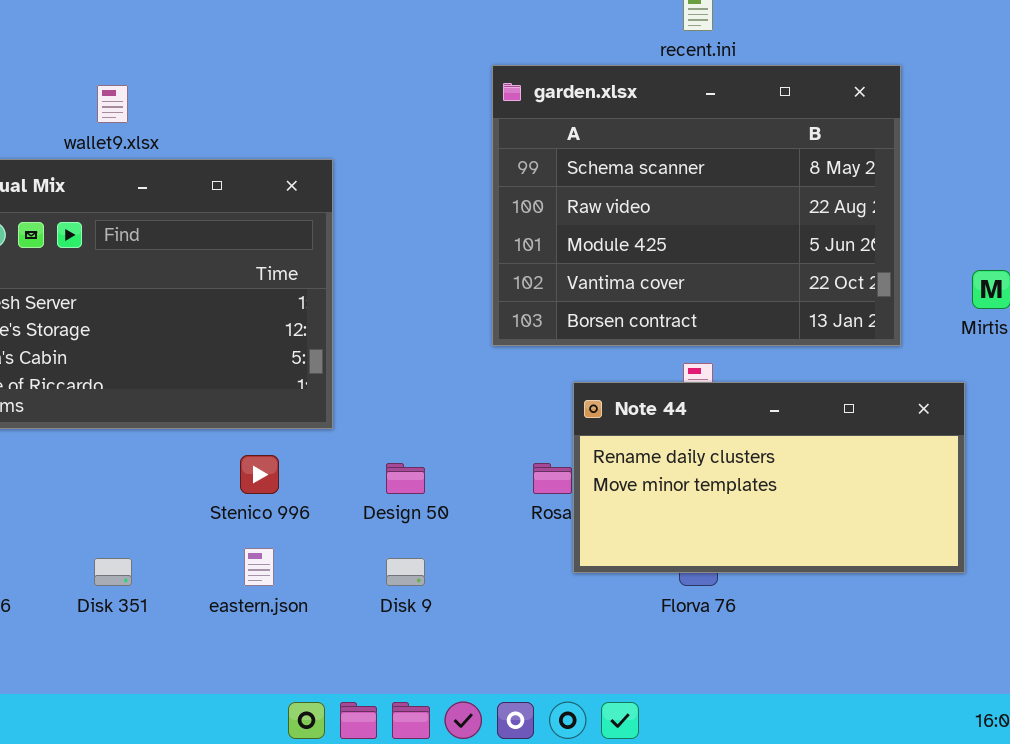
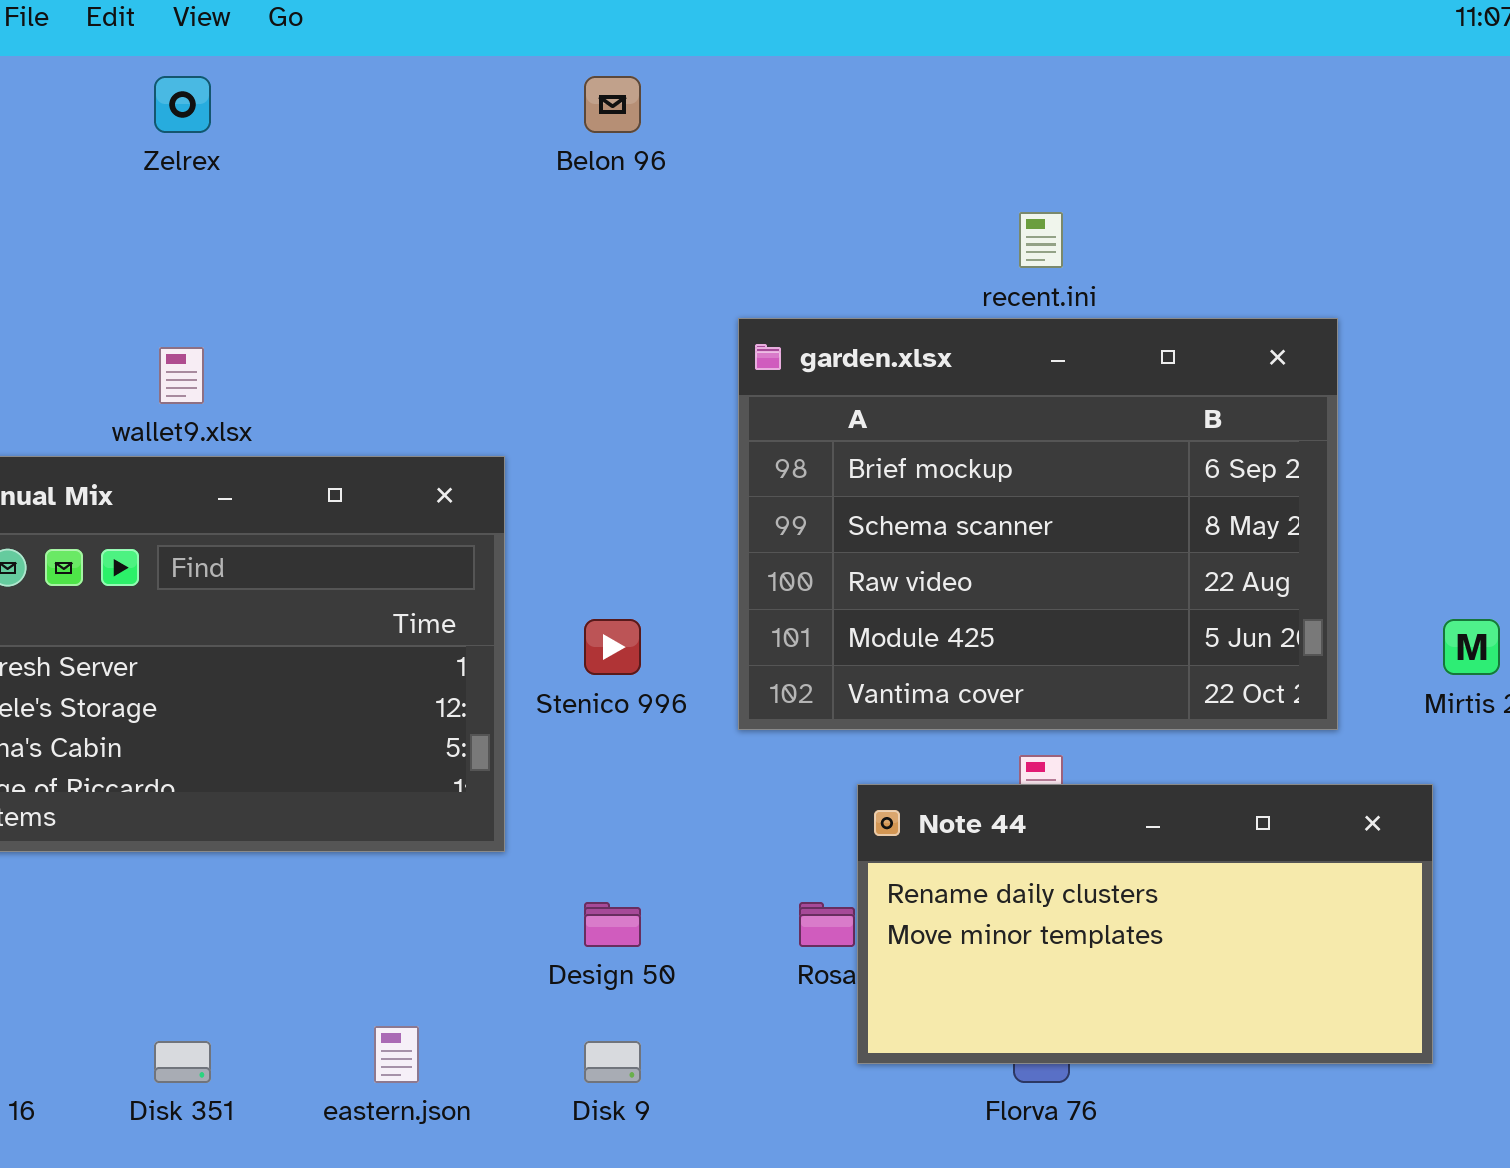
garden.xlsx: [492,65,901,346] -> [738,318,1338,730], scrolled up 1 row
Stenico 996: [240,455,279,494] -> [584,619,641,675], moved

